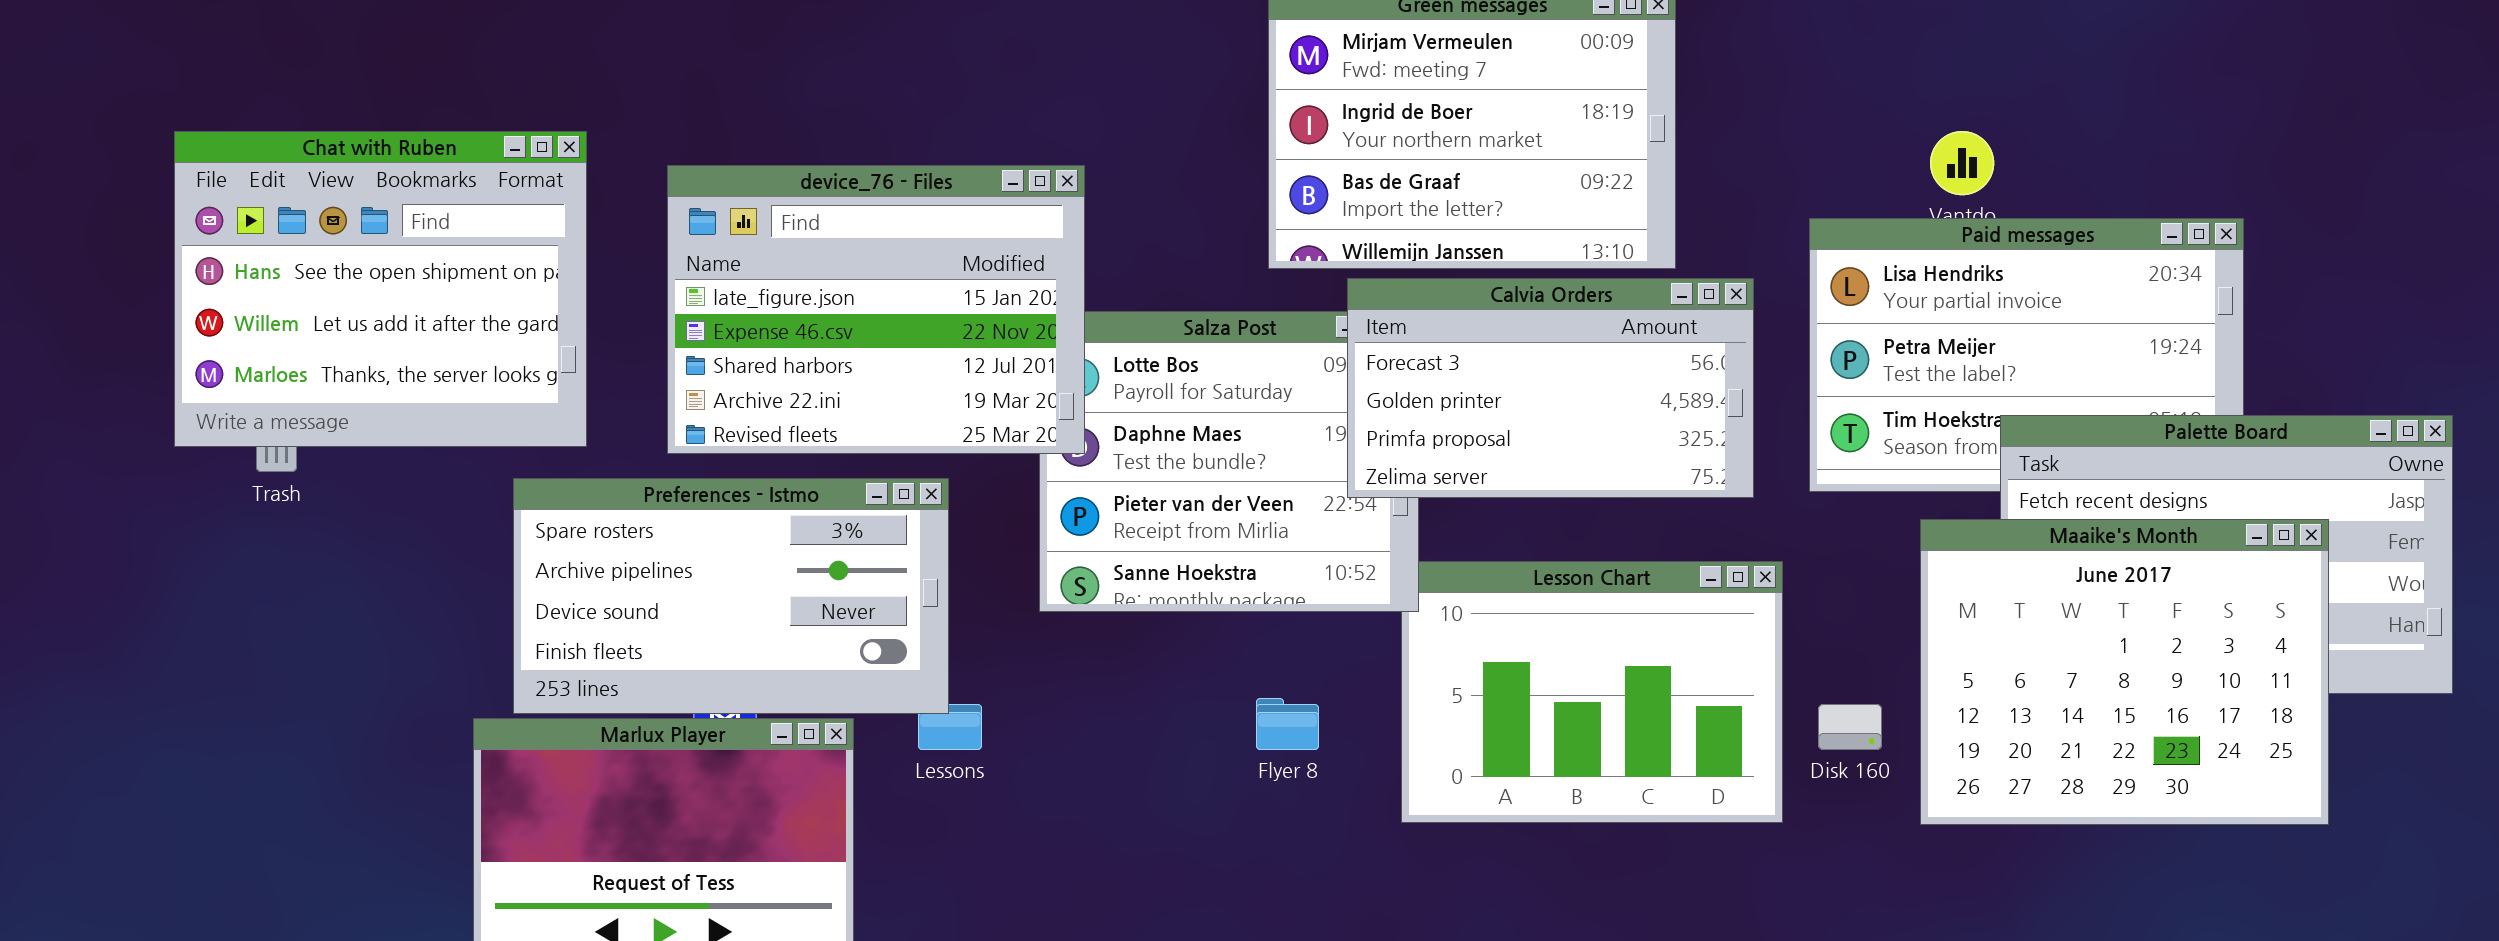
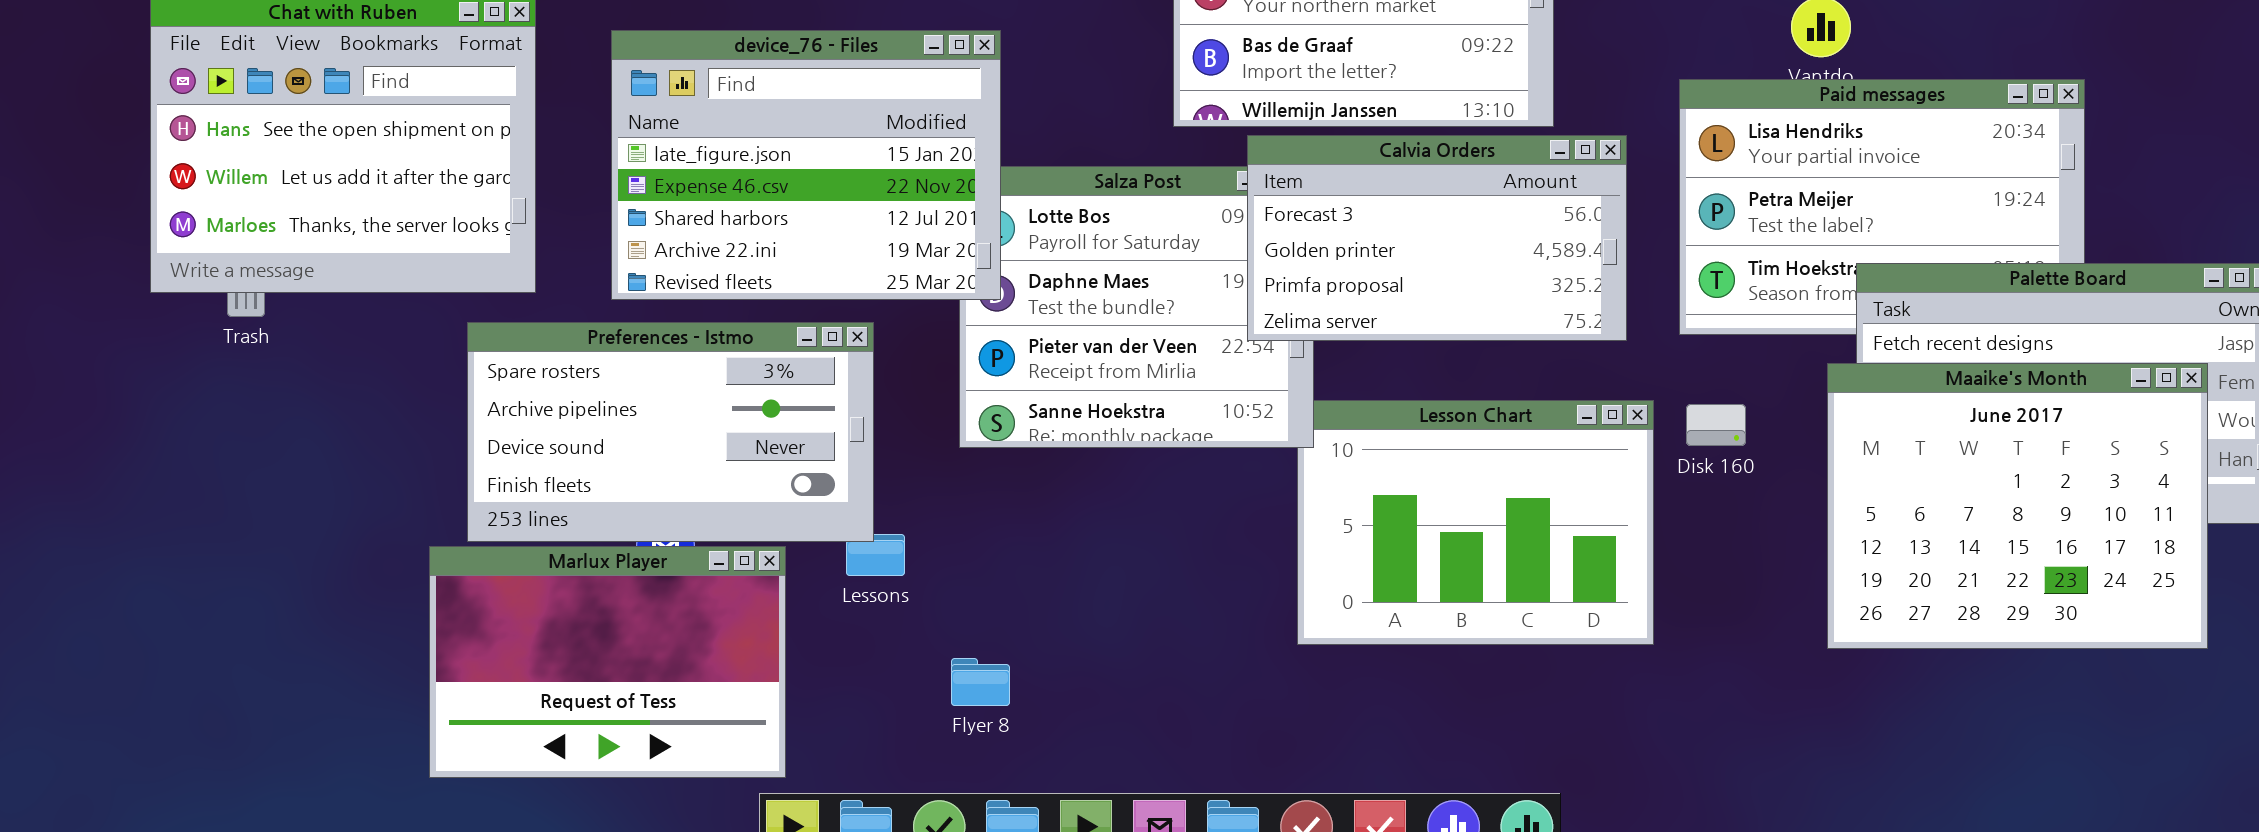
Maaike's Month: [1920,519,2329,825] -> [1827,363,2208,649], moved
Flyer 8: [1256,698,1319,750] -> [951,658,1010,706], moved
Disk 160: [1818,704,1882,750] -> [1686,404,1746,446], moved

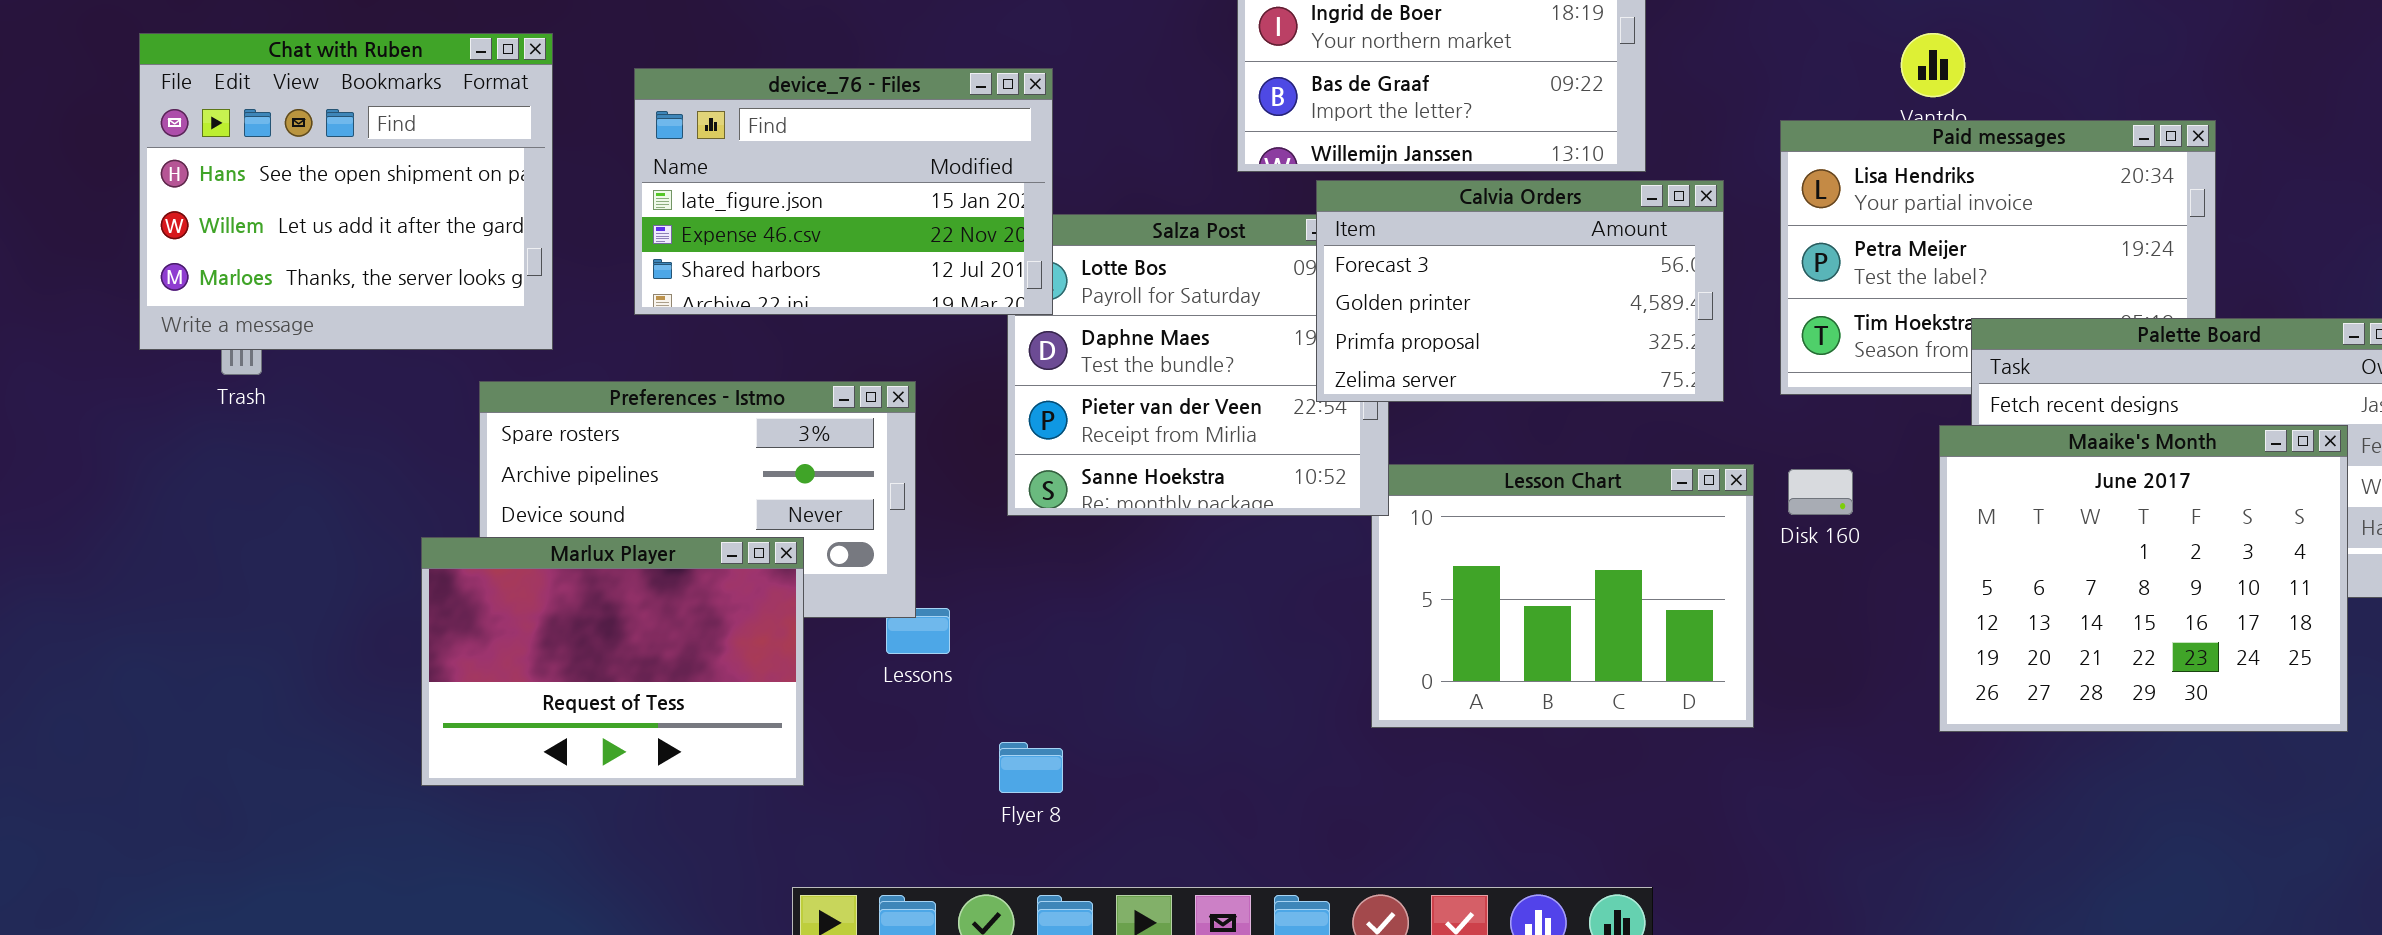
device_76 - Files: [611,30,1001,300] -> [634,68,1053,315], resized
Marlux Player: [429,546,786,778] -> [421,537,804,786], moved

